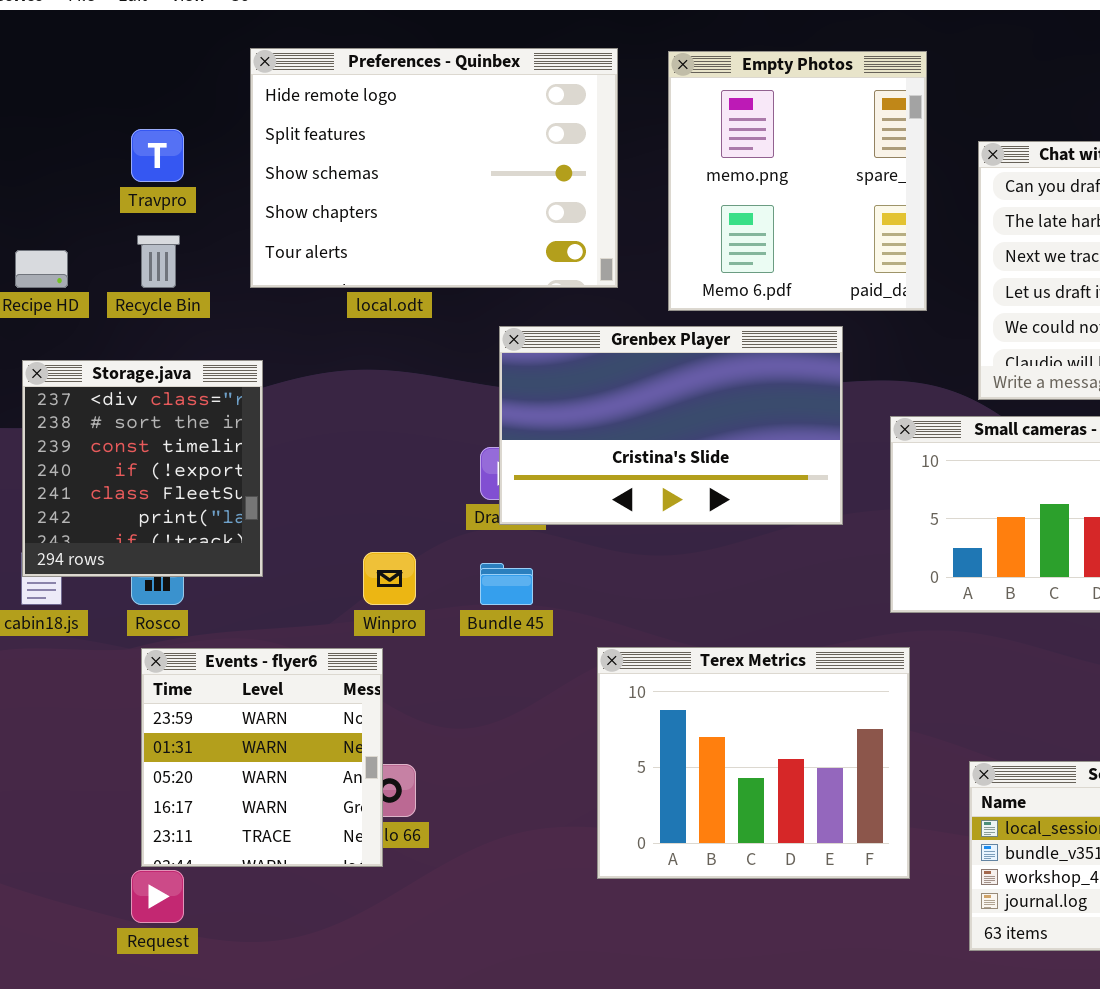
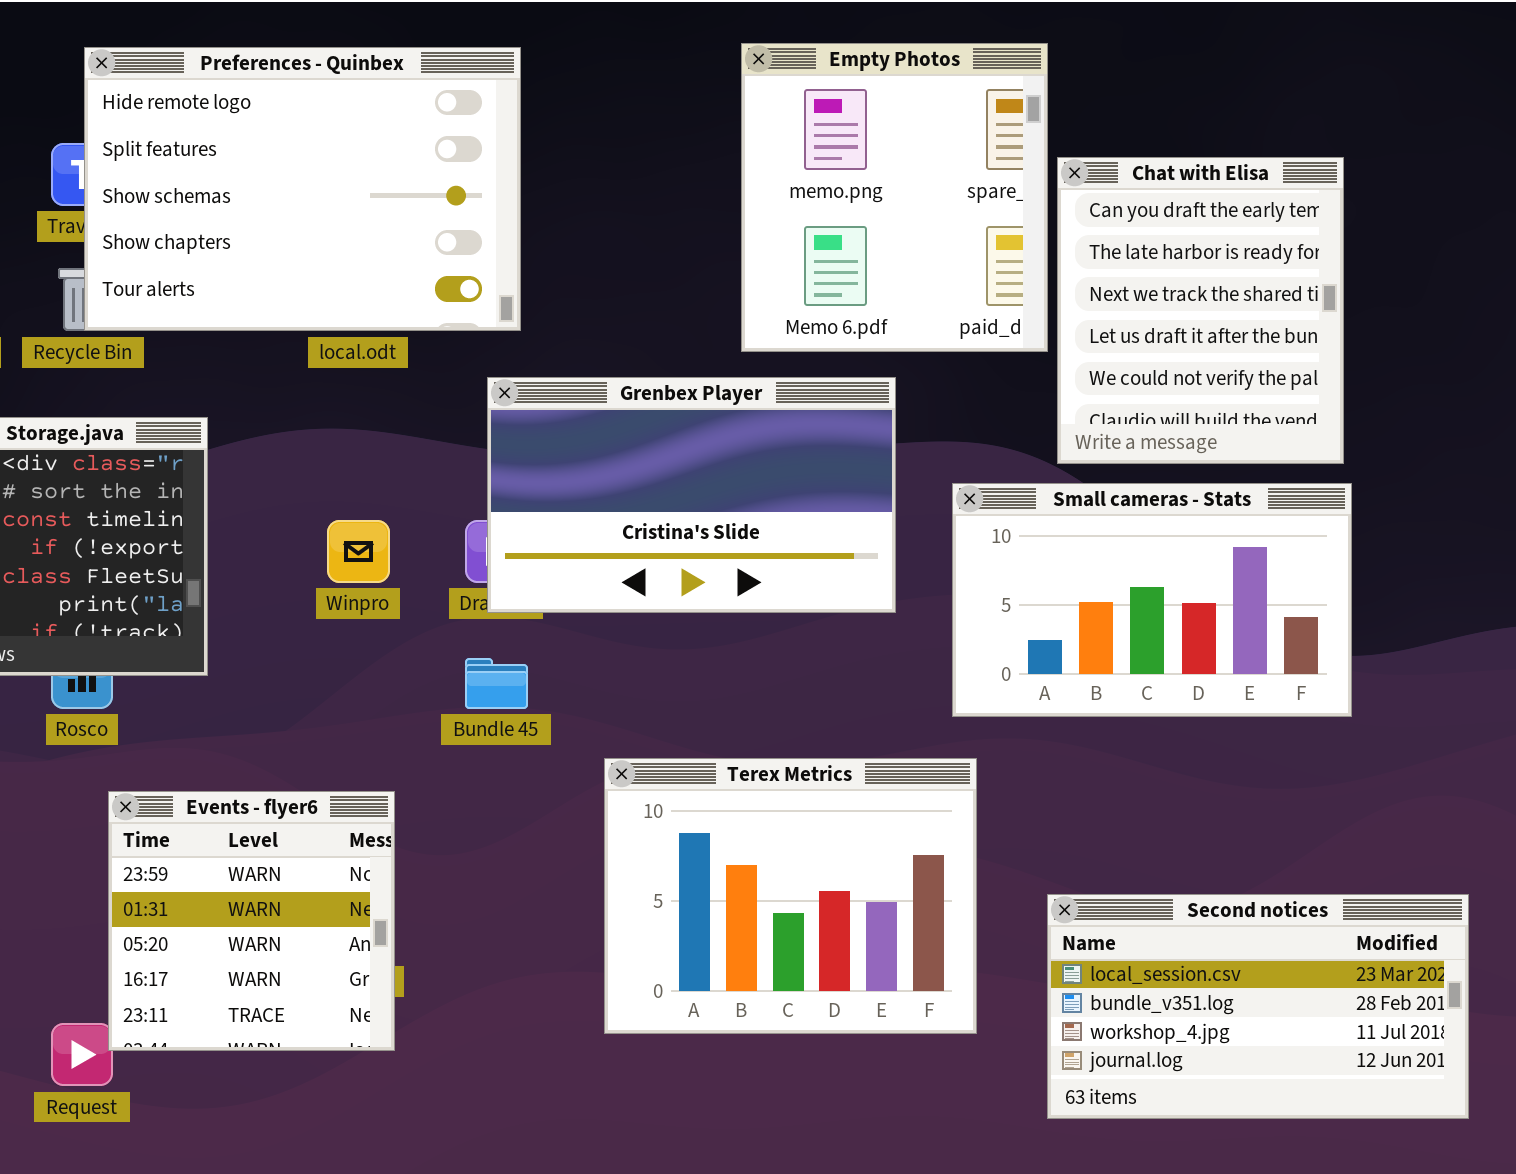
Preferences - Quinbex: [250,48,618,288] -> [84,47,521,331], moved
Empty Photos: [668,51,927,311] -> [741,43,1048,352], moved
Winpro: [363,552,416,605] -> [327,520,390,583], moved
Events - flyer6: [141,648,383,867] -> [108,791,395,1051], moved

